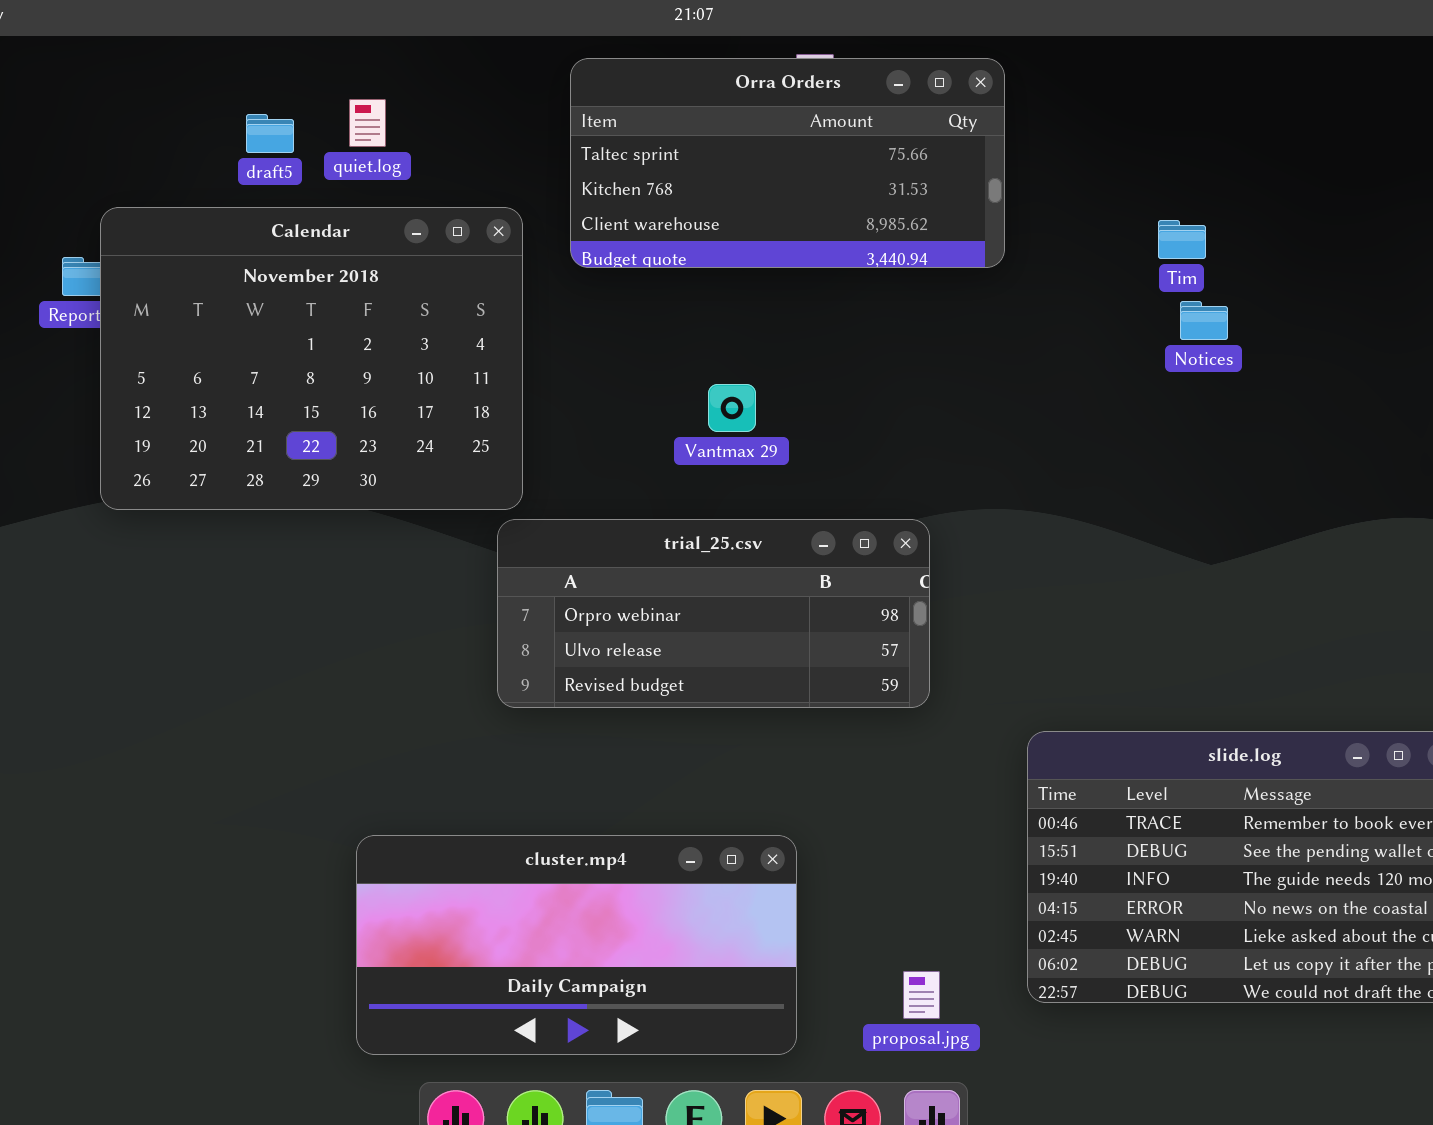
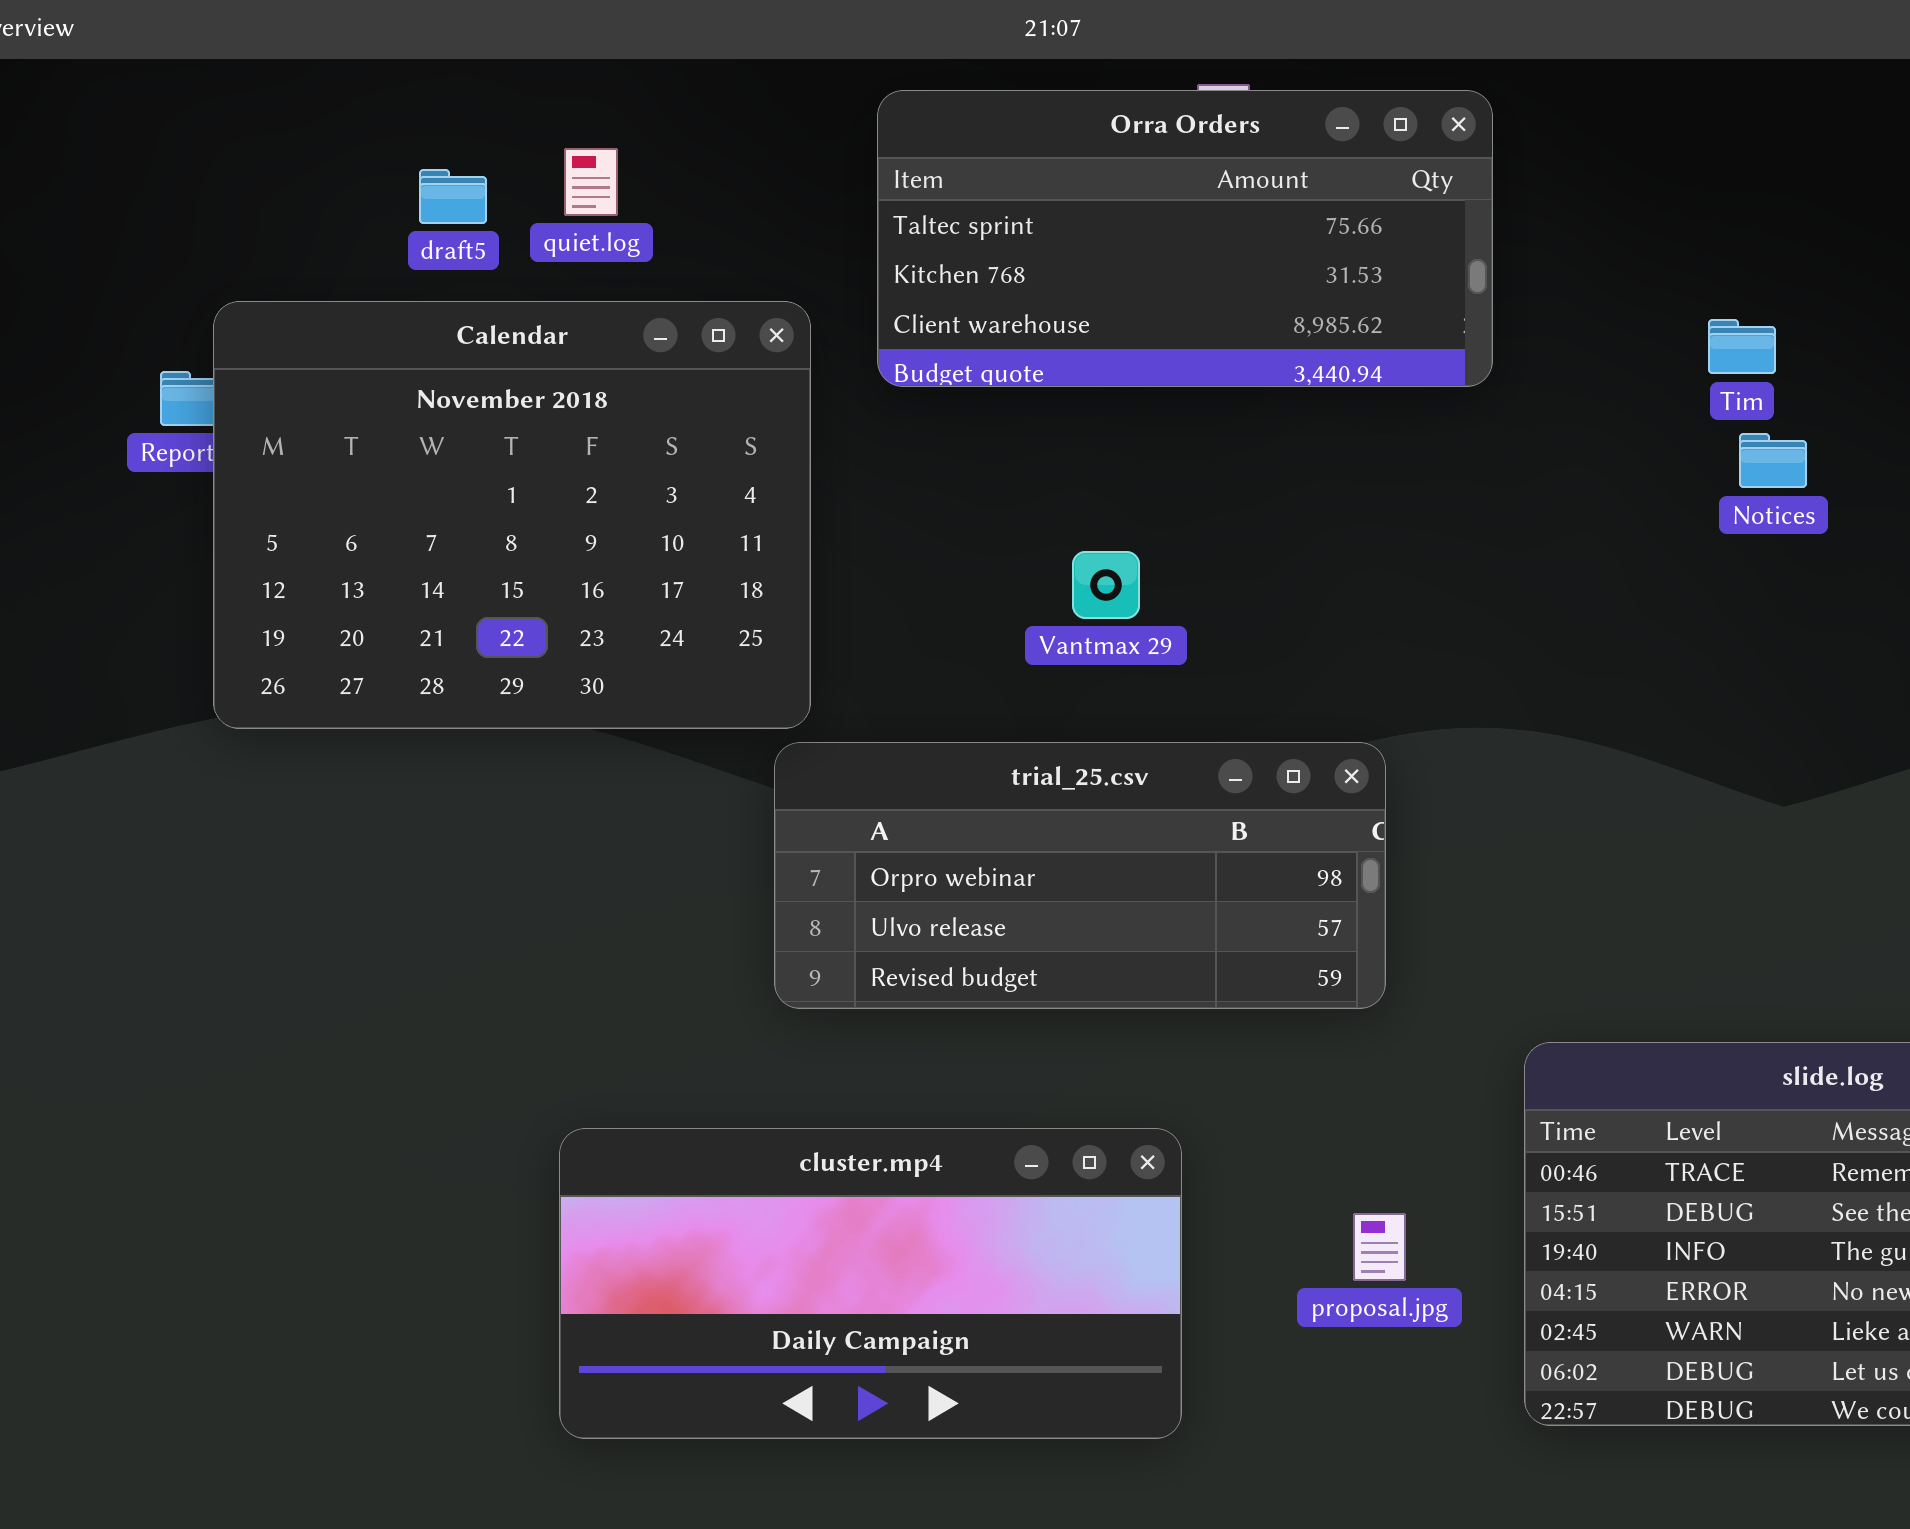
cluster.mp4: [356,835,797,1055] -> [559,1128,1182,1439], moved
proposal.jpg: [903,971,940,1019] -> [1353,1213,1406,1281], moved

